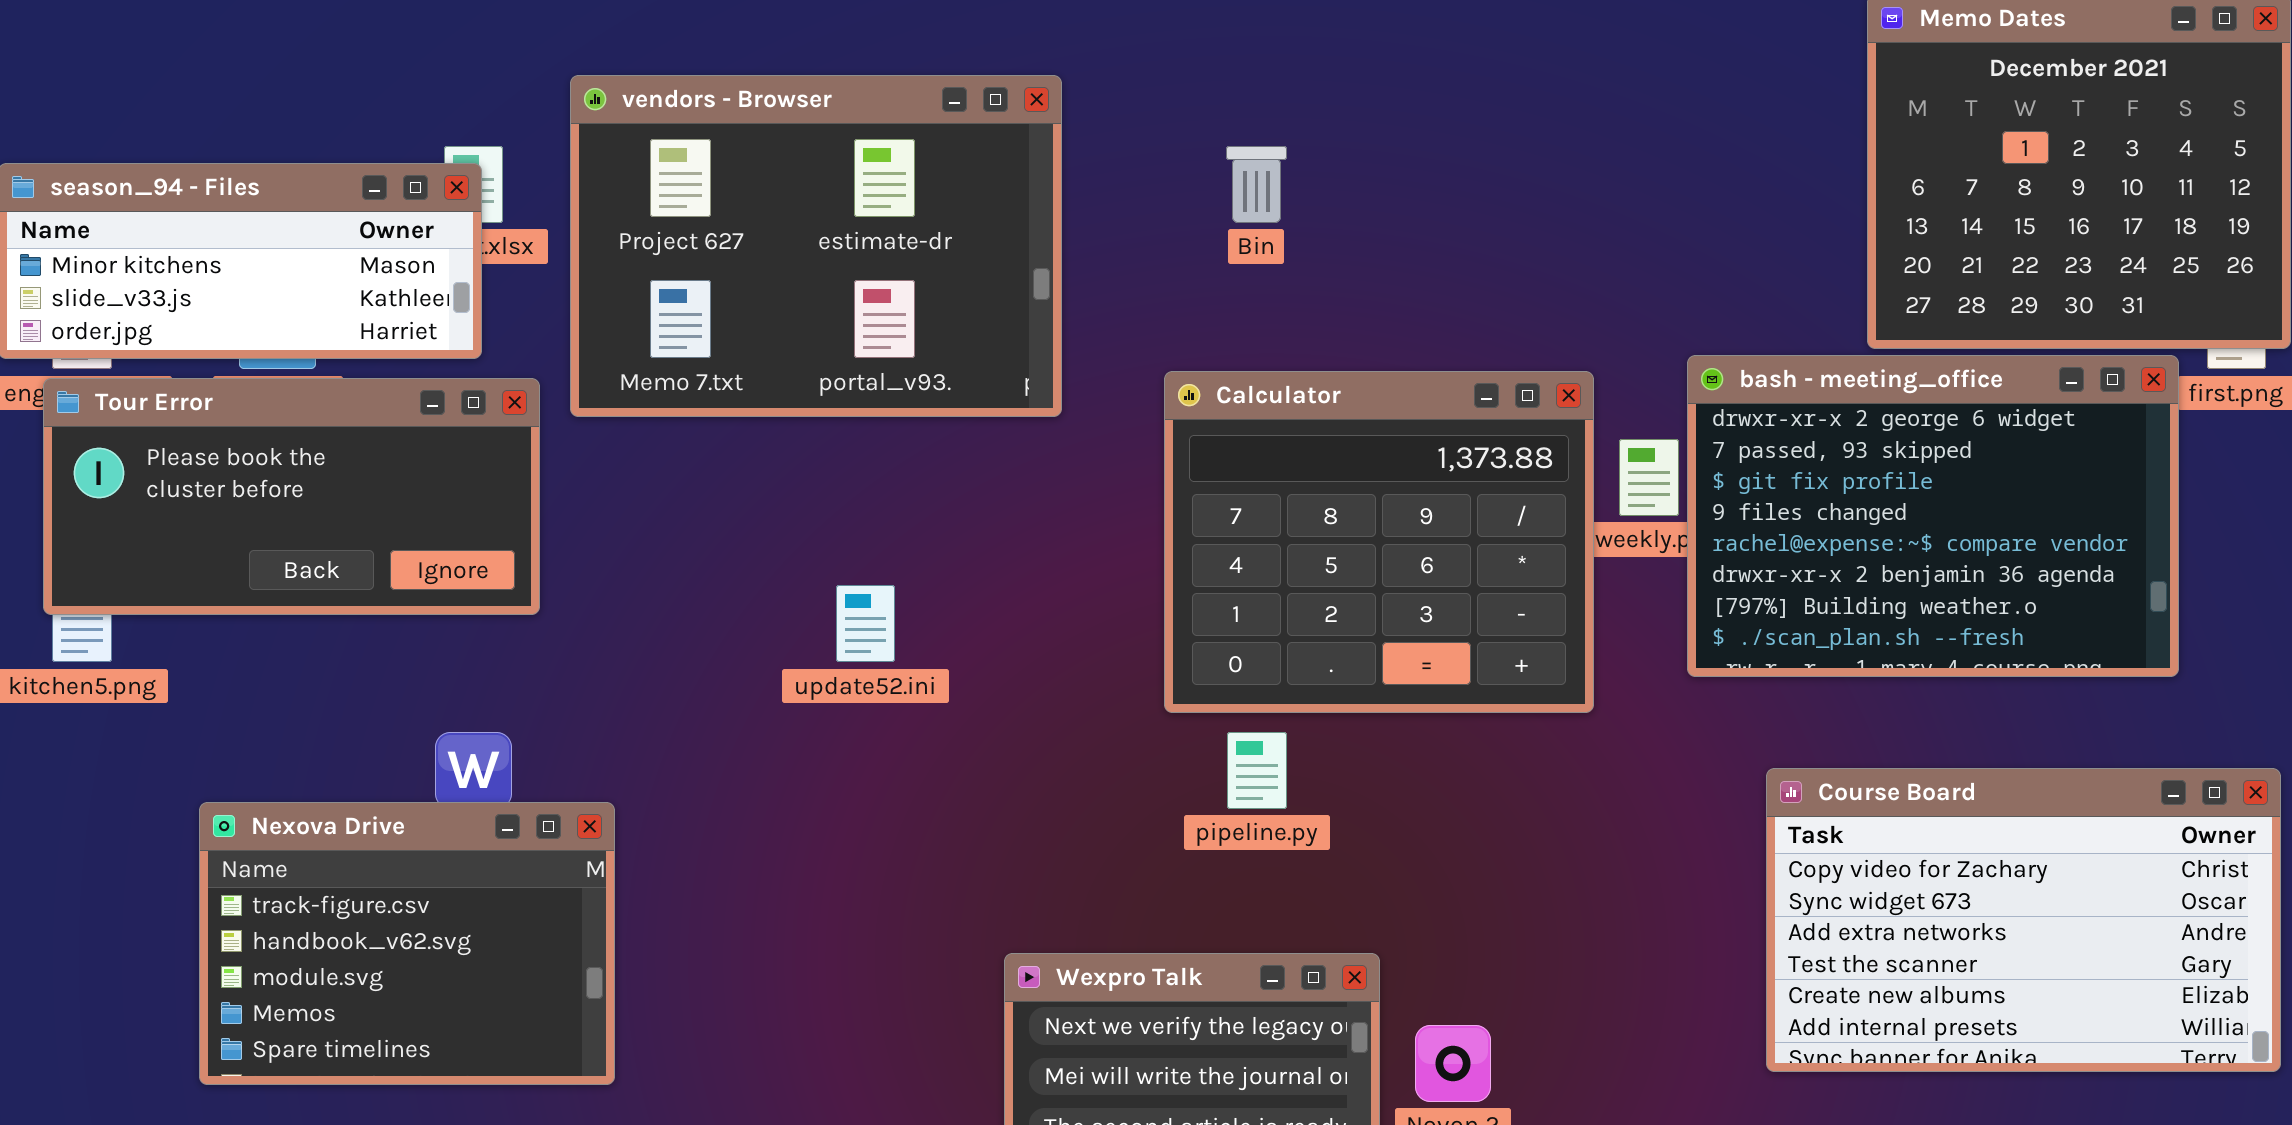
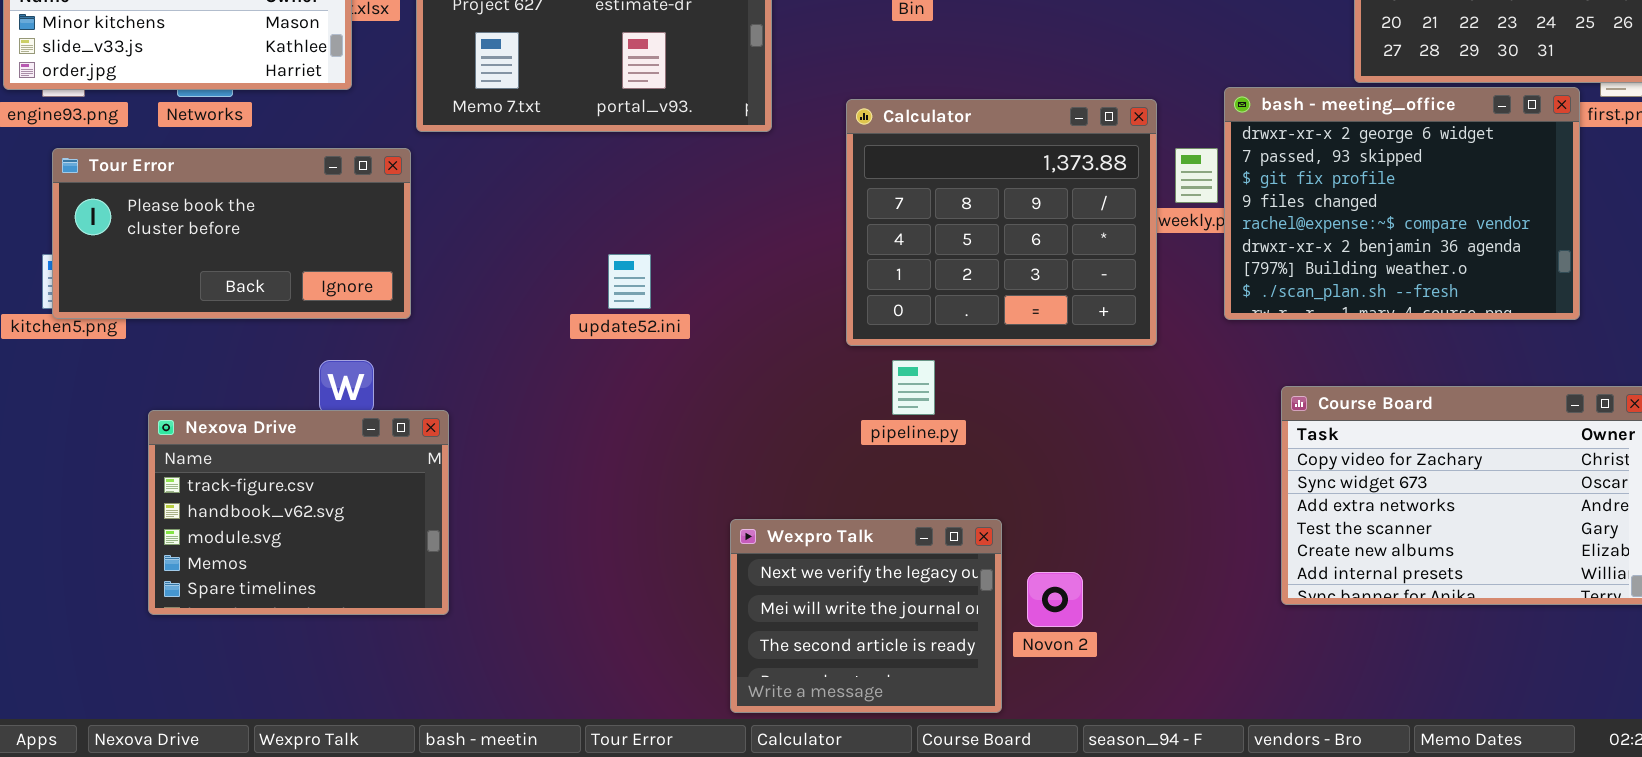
Tour Error: [43,378,540,615] -> [52,148,411,319], moved

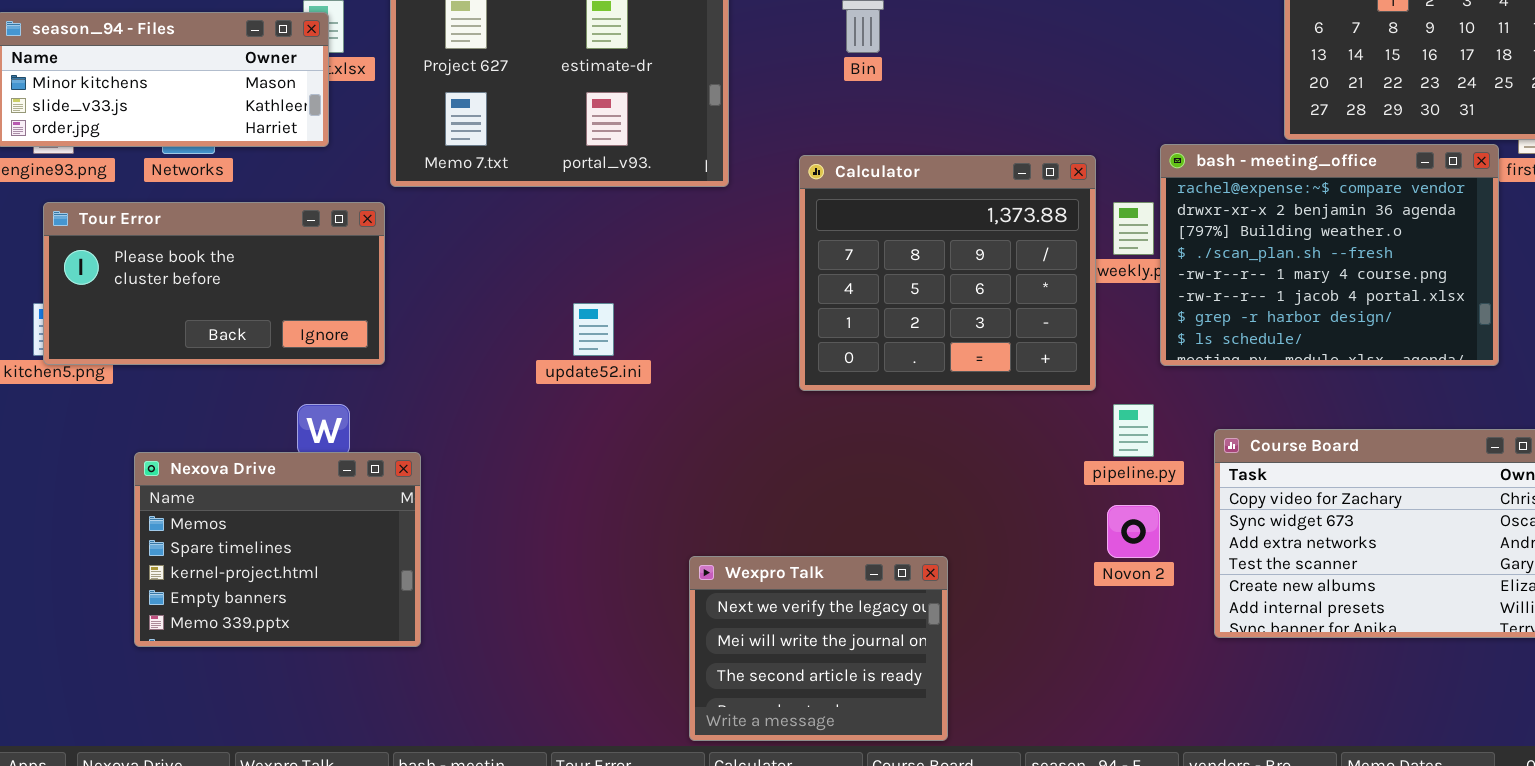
bash - meeting_office: [1224,87,1580,320] -> [1160,144,1499,366], scrolled down 4 rows
pipeline.py: [892,360,935,415] -> [1113,404,1154,457], moved
Nexova Drive: [148,410,449,615] -> [134,452,421,647], scrolled down 3 rows
Novon 2: [1027,572,1083,627] -> [1107,505,1160,558], moved

